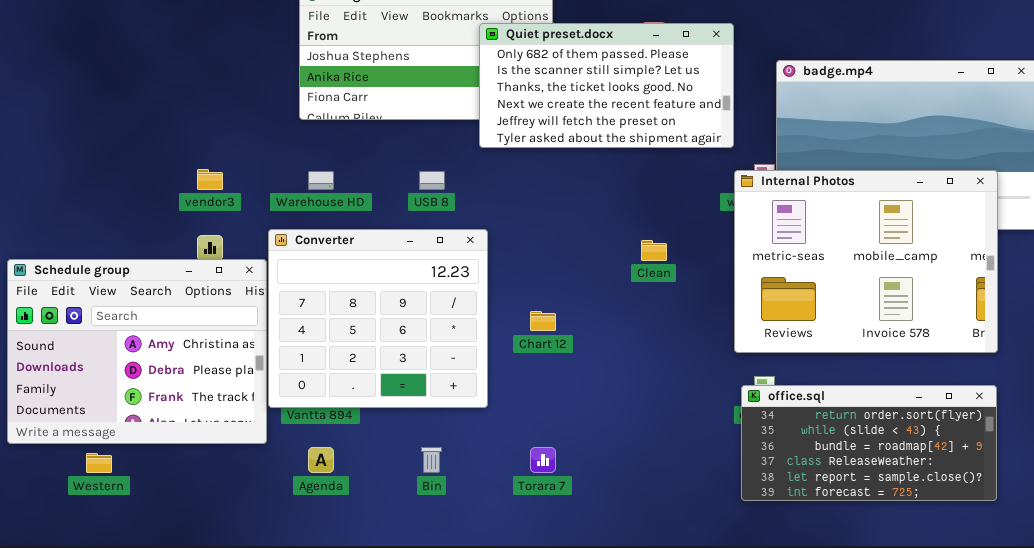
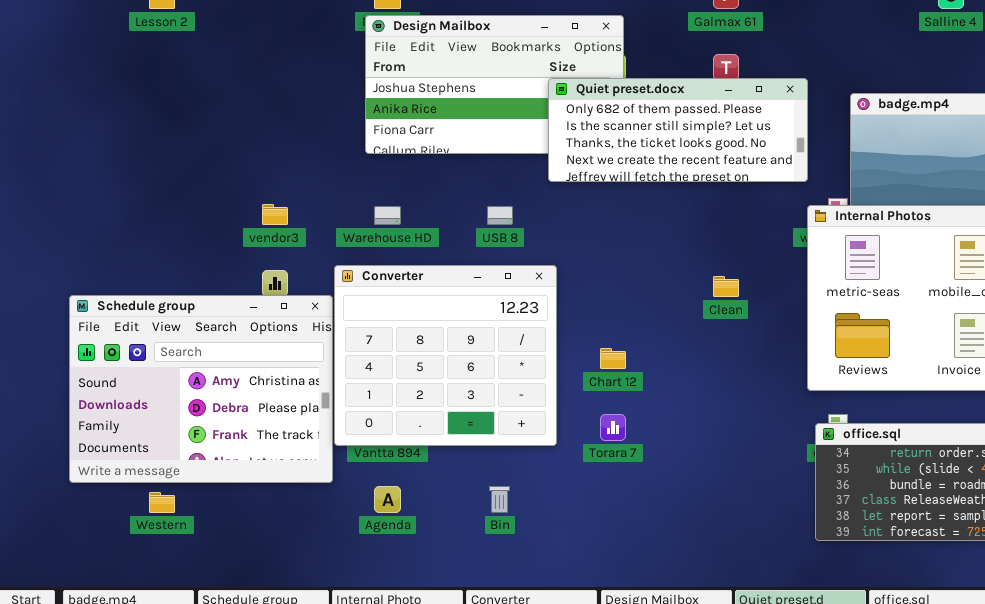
Quiet preset.docx: [479,23,734,148] -> [548,78,808,182], resized
Torara 7: [530,447,556,473] -> [600,414,626,441], moved

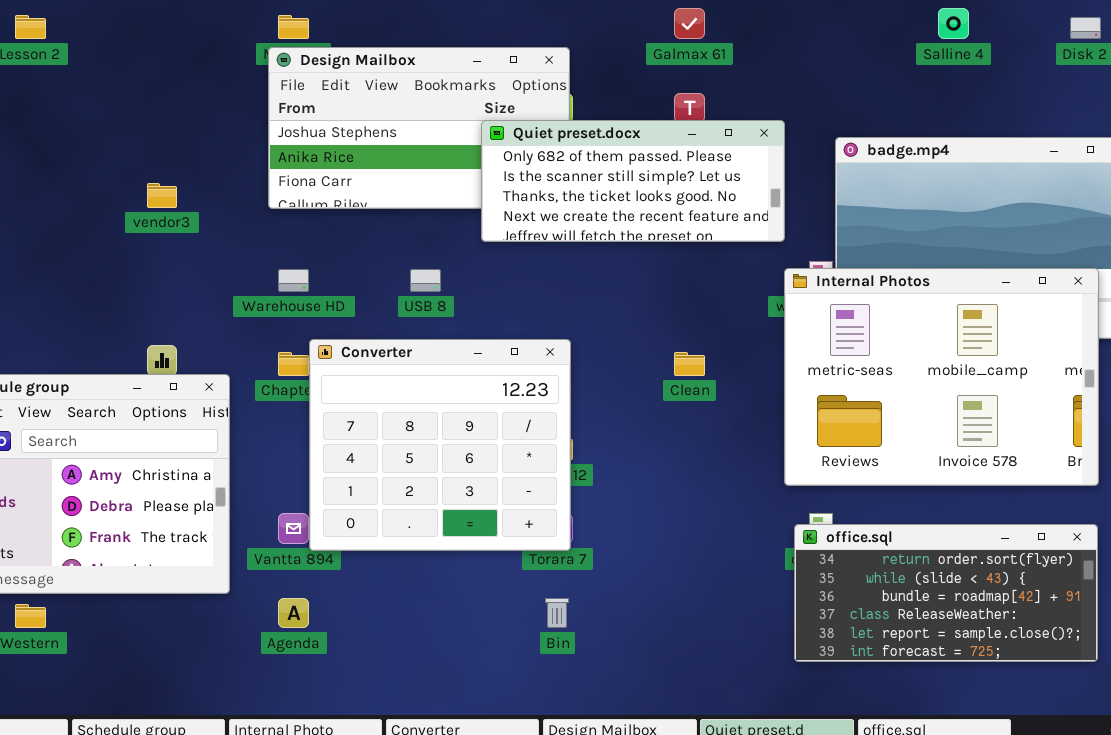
vendor3: [262,204,288,225] -> [147,183,177,208], moved
Converter: [334,265,557,446] -> [309,339,571,551], moved
Bin: [489,486,510,513] -> [545,598,569,628], moved

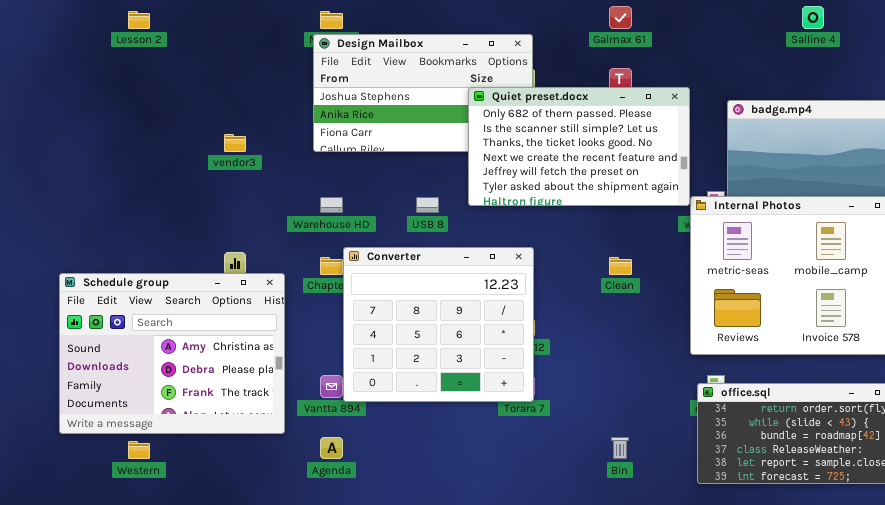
Quiet preset.docx: [481,120,785,242] -> [468,87,690,206], resized
Bin: [545,598,569,628] -> [611,437,629,459], moved

